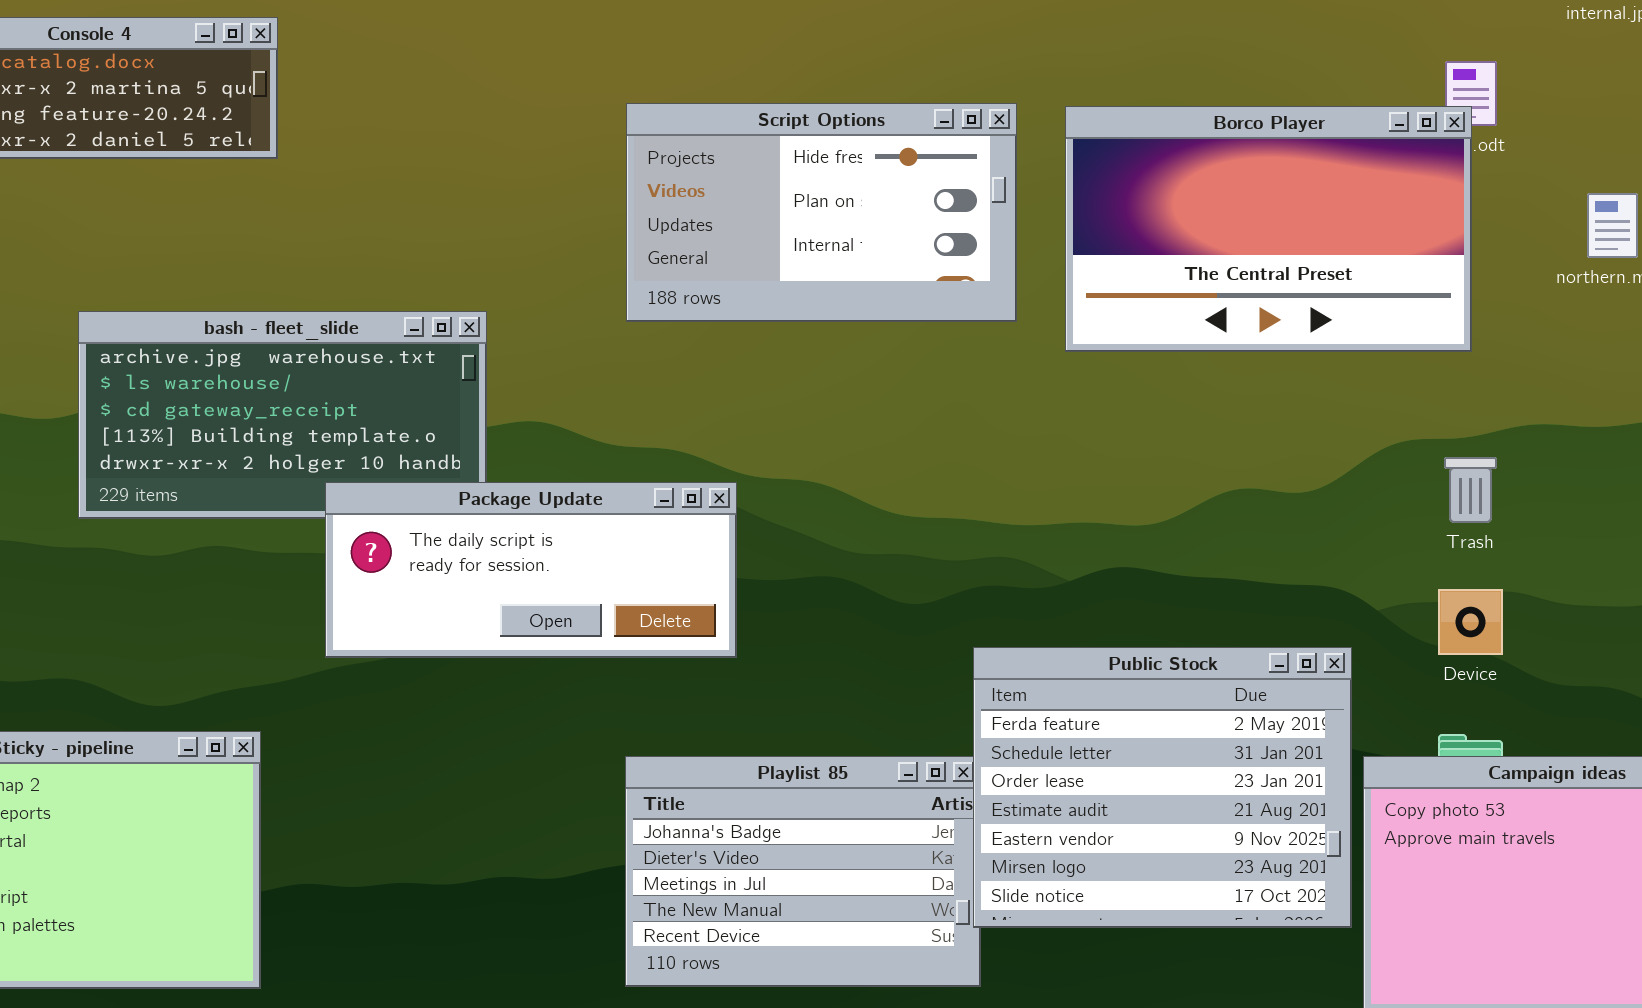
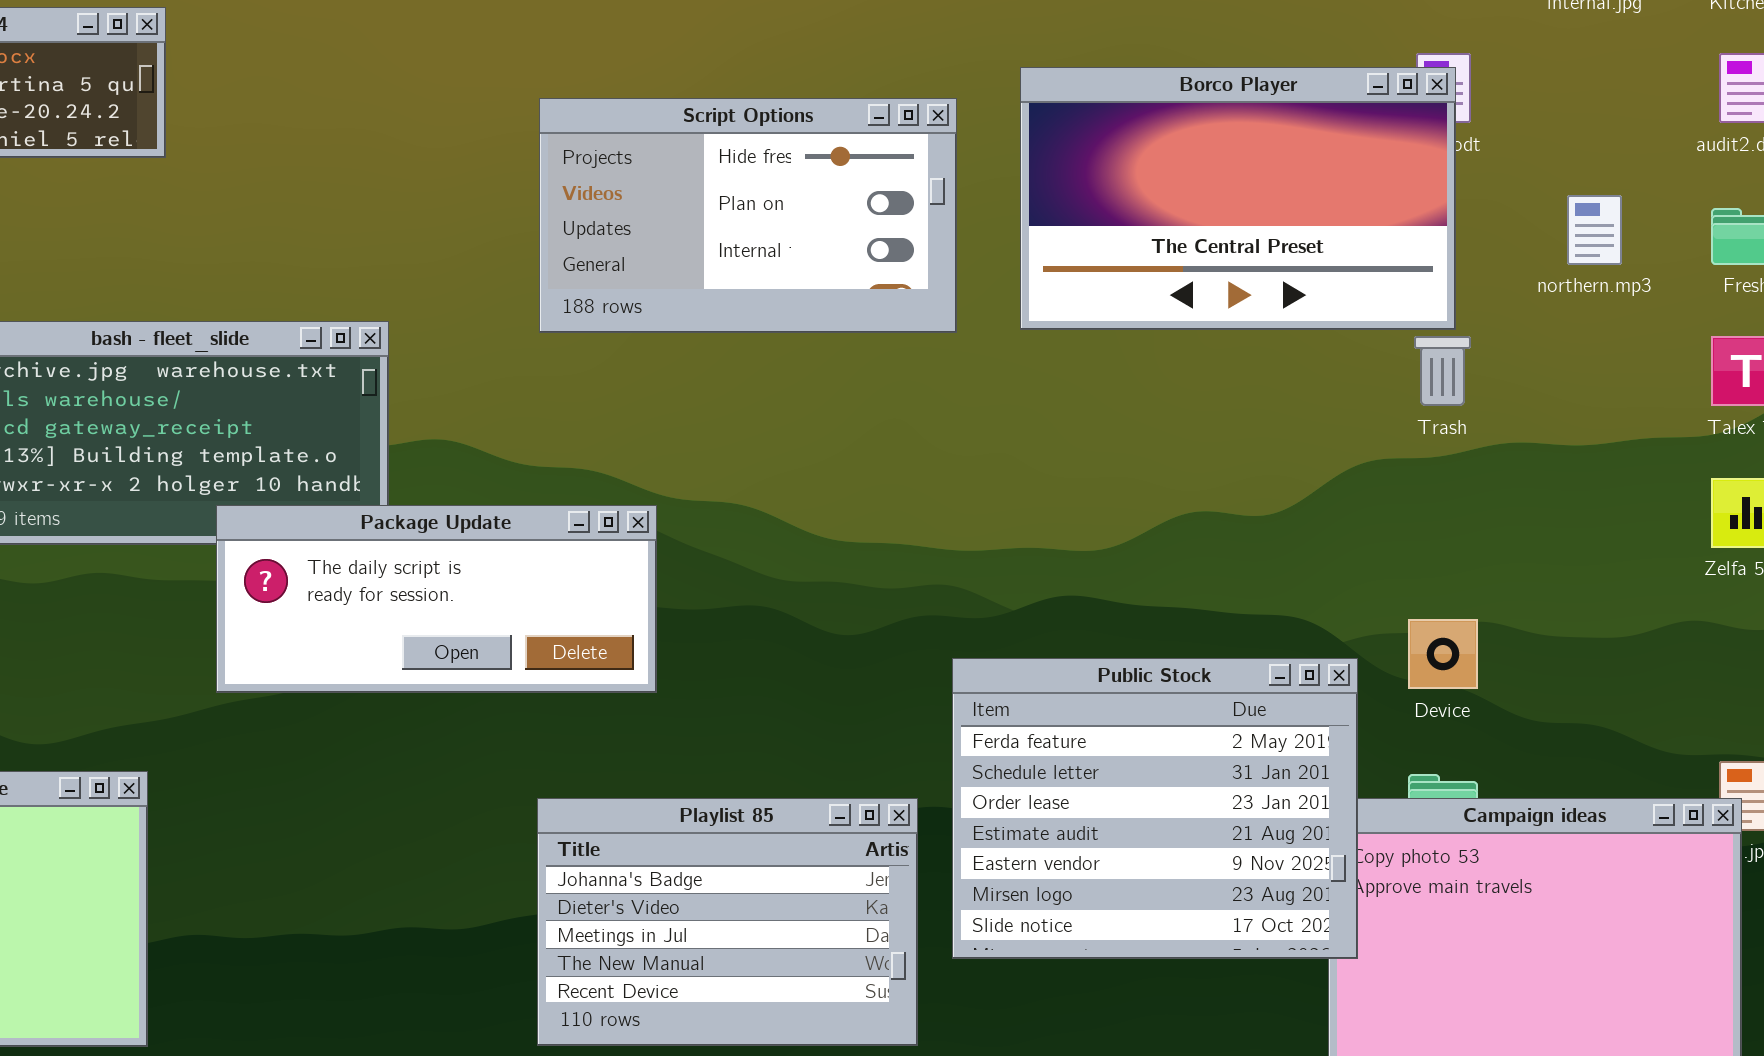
Borco Player: [1065,106,1472,352] -> [1020,67,1456,330], moved
Trash: [1444,457,1497,523] -> [1414,336,1471,406], moved
Public Stock: [973,647,1352,928] -> [952,658,1358,959], moved

